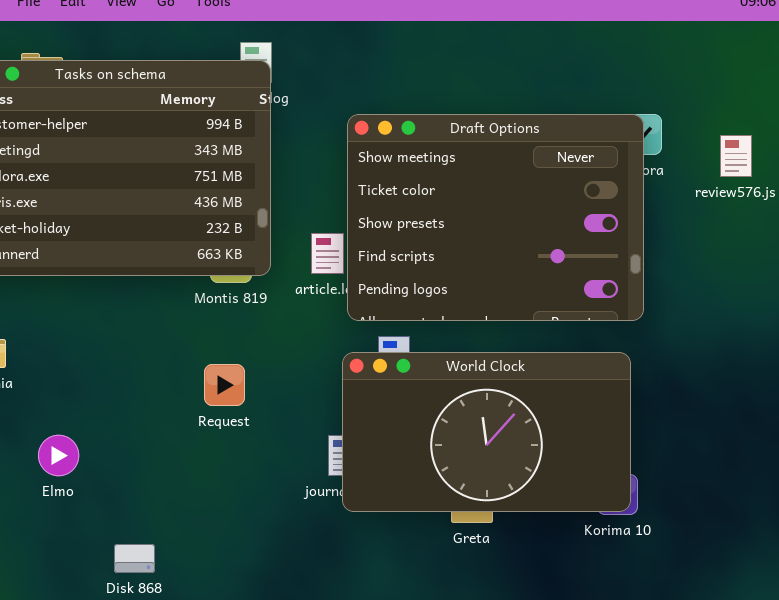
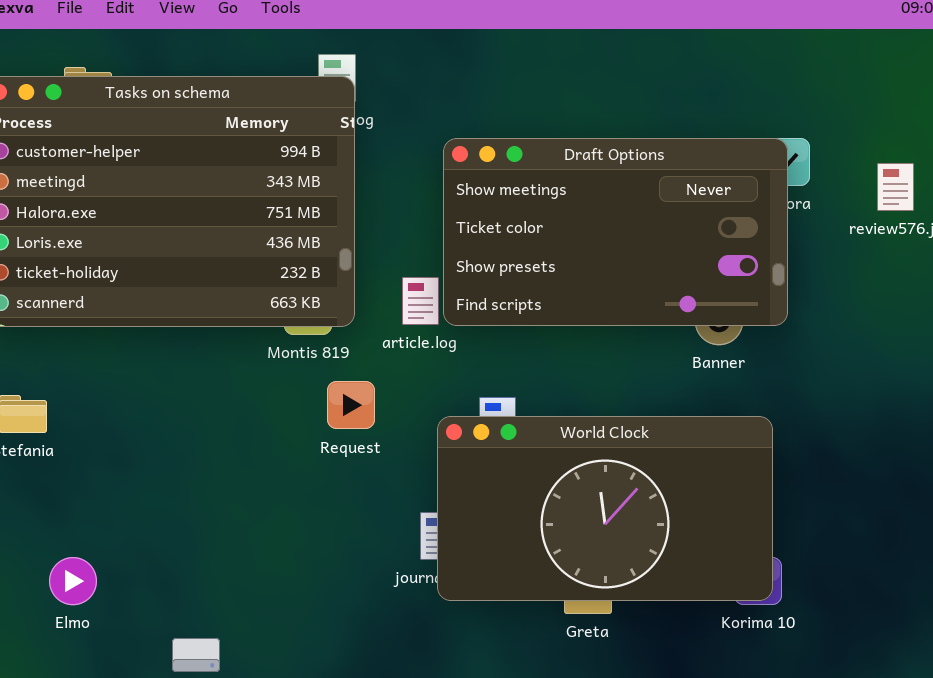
Draft Options: [347,114,644,321] -> [443,138,788,326], resized
Request: [204,364,245,406] -> [327,381,375,429], moved
Elmo: [38,435,79,476] -> [49,557,97,605], moved

